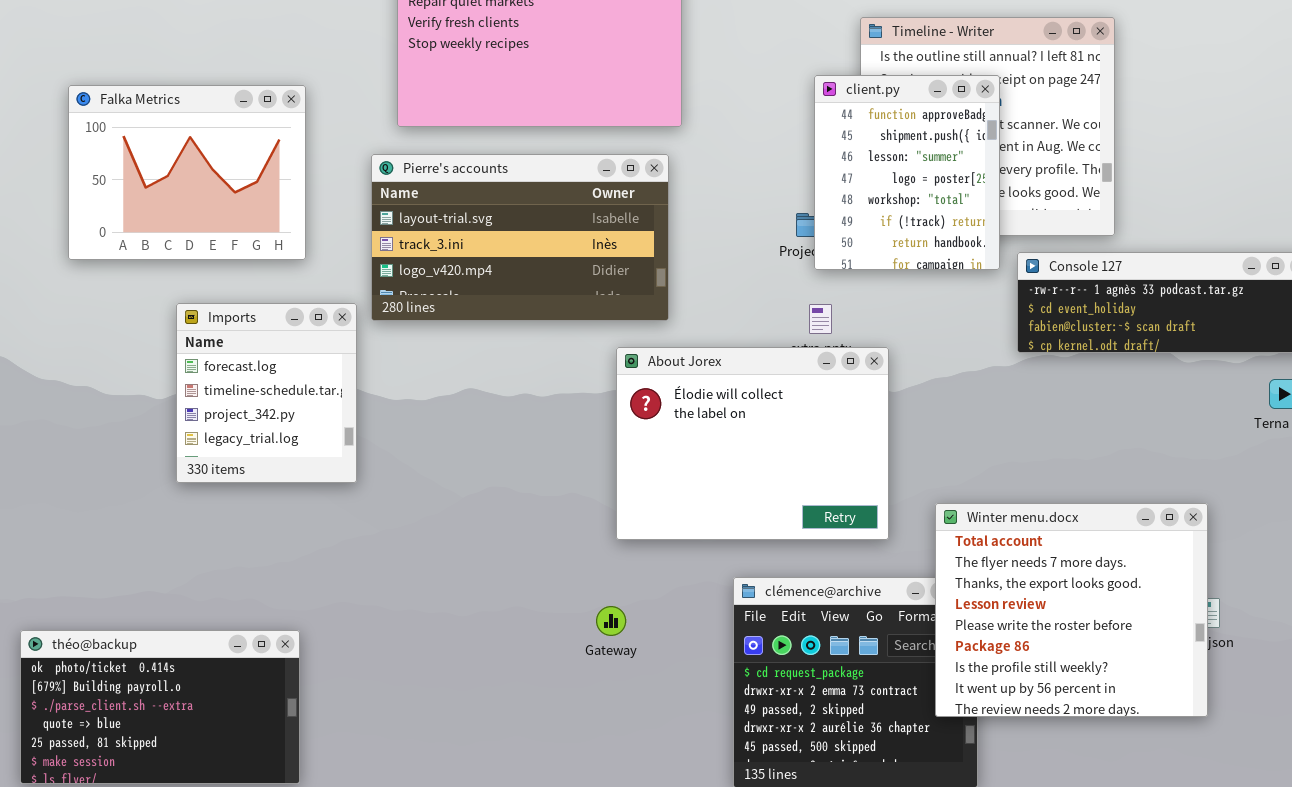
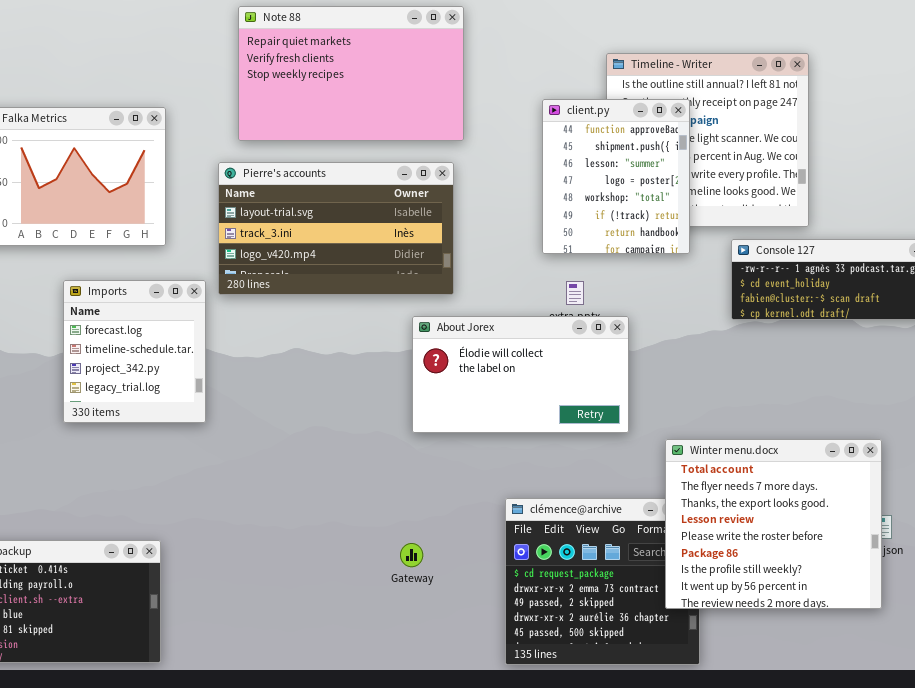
client.py: [814,75,1000,270] -> [542,99,690,254], moved
About Jorex: [616,347,889,540] -> [412,316,629,433], resized
Gateway: [596,606,626,636] -> [400,543,423,567], moved

